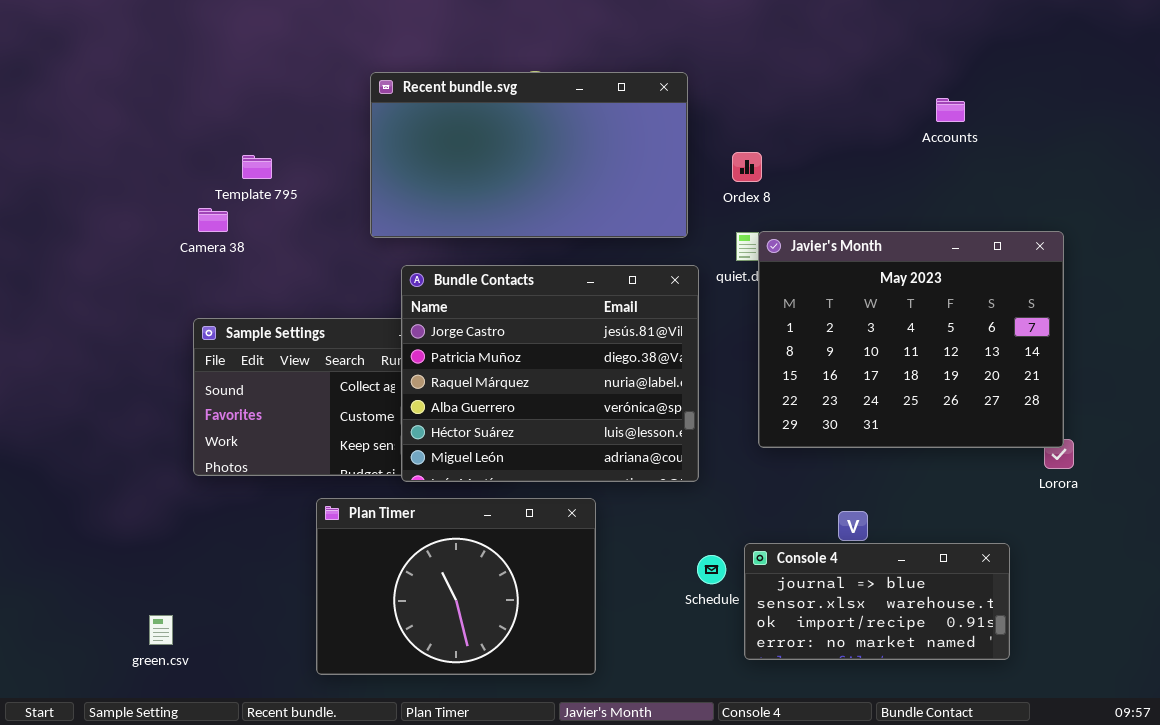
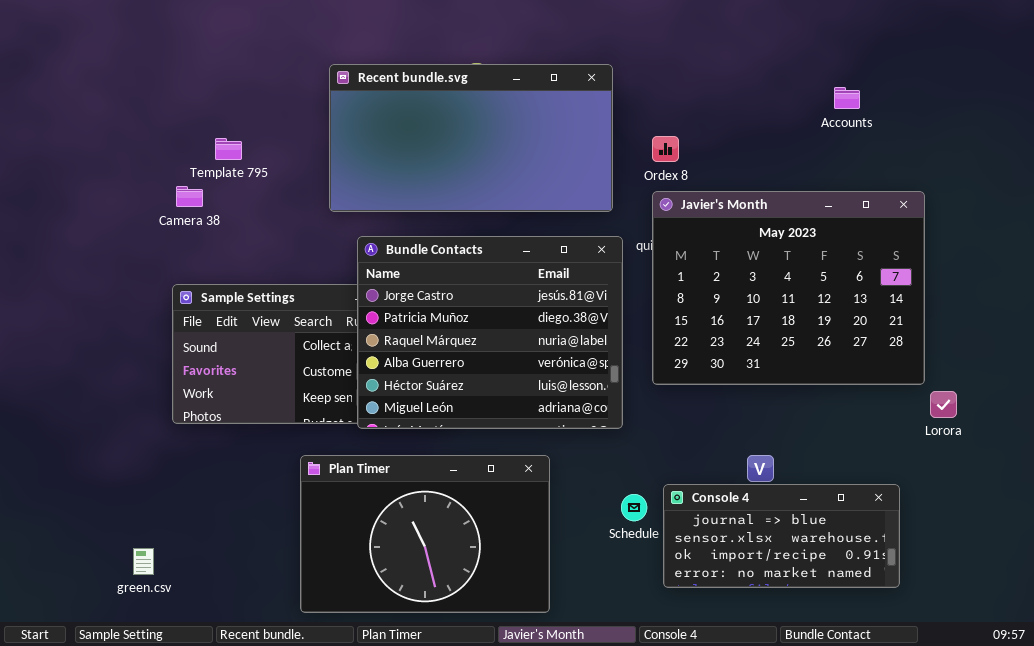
Javier's Month: [758,231,1064,448] -> [652,191,925,385], moved
Plan Timer: [316,498,596,675] -> [300,455,550,613], moved

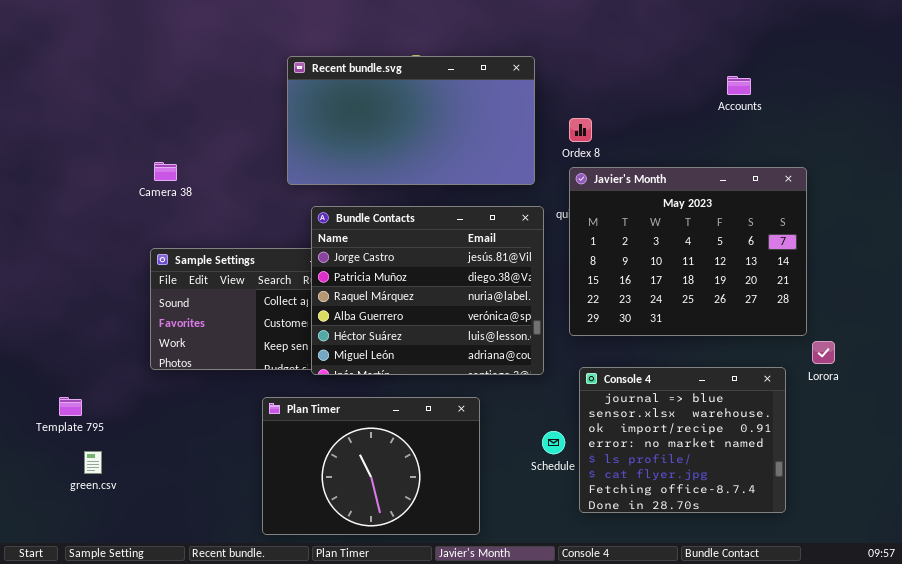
Template 795: [215,138,242,160] -> [59,397,82,416], moved
Console 4: [663,484,900,588] -> [579,367,786,513], resized
green.csv: [133,548,154,575] -> [84,451,102,474], moved

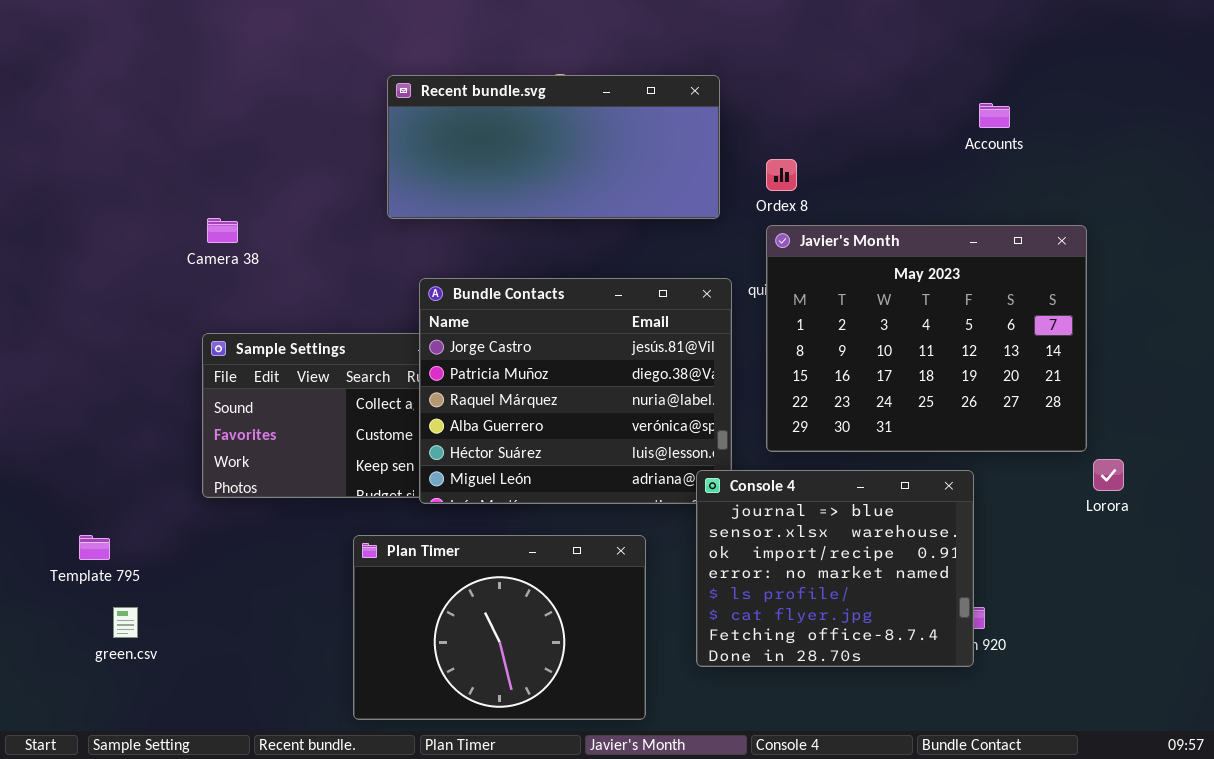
Recent bundle.svg: [287,56,535,185] -> [387,75,720,219], resized
Console 4: [579,367,786,513] -> [696,470,974,667], moved

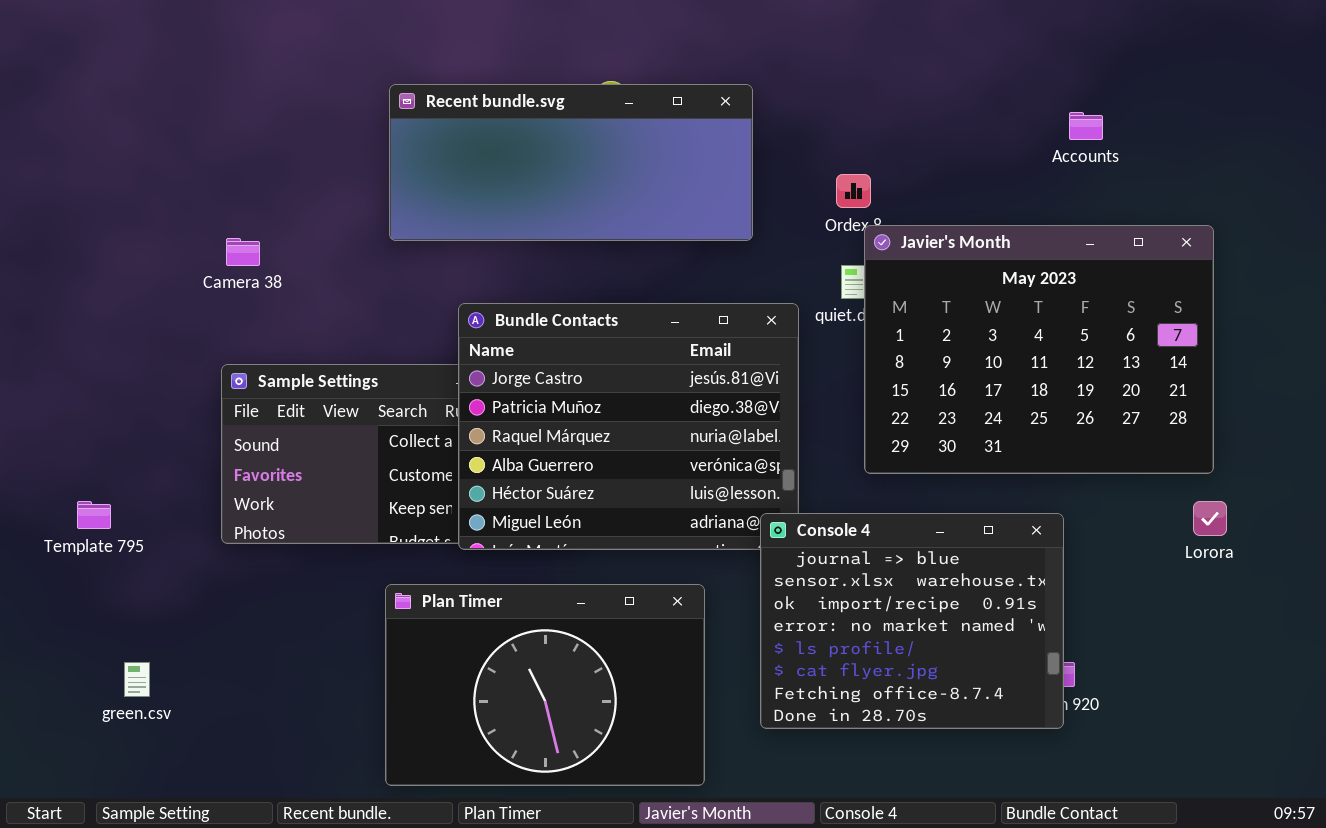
Recent bundle.svg: [387,75,720,219] -> [389,84,753,241], moved
Javier's Month: [766,225,1087,452] -> [864,225,1214,474], moved
Template 795: [79,535,110,560] -> [77,501,111,529], moved

